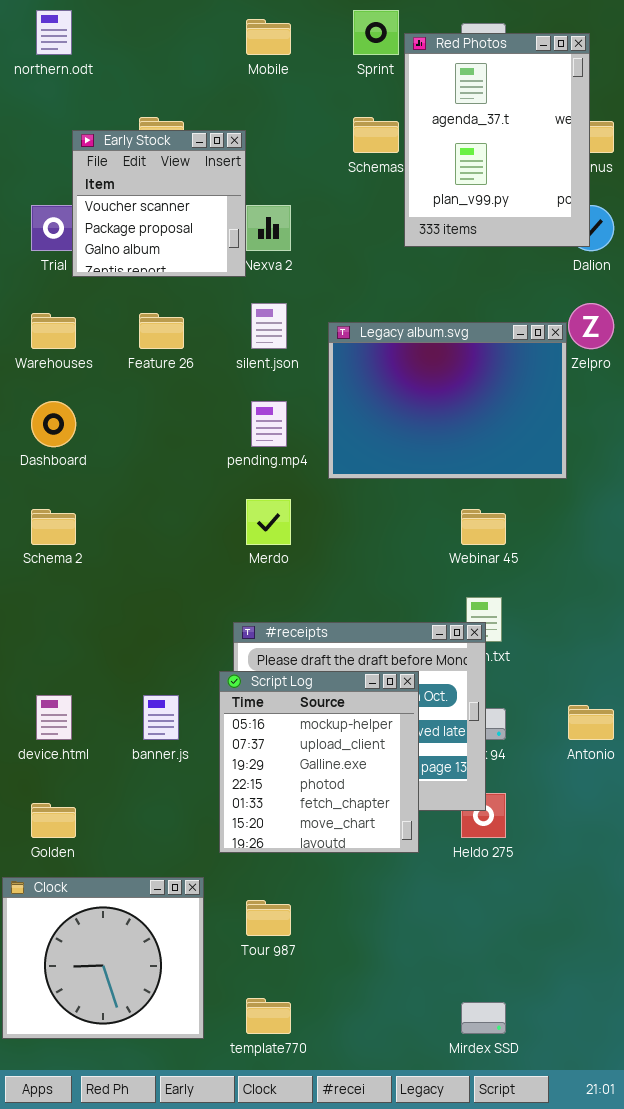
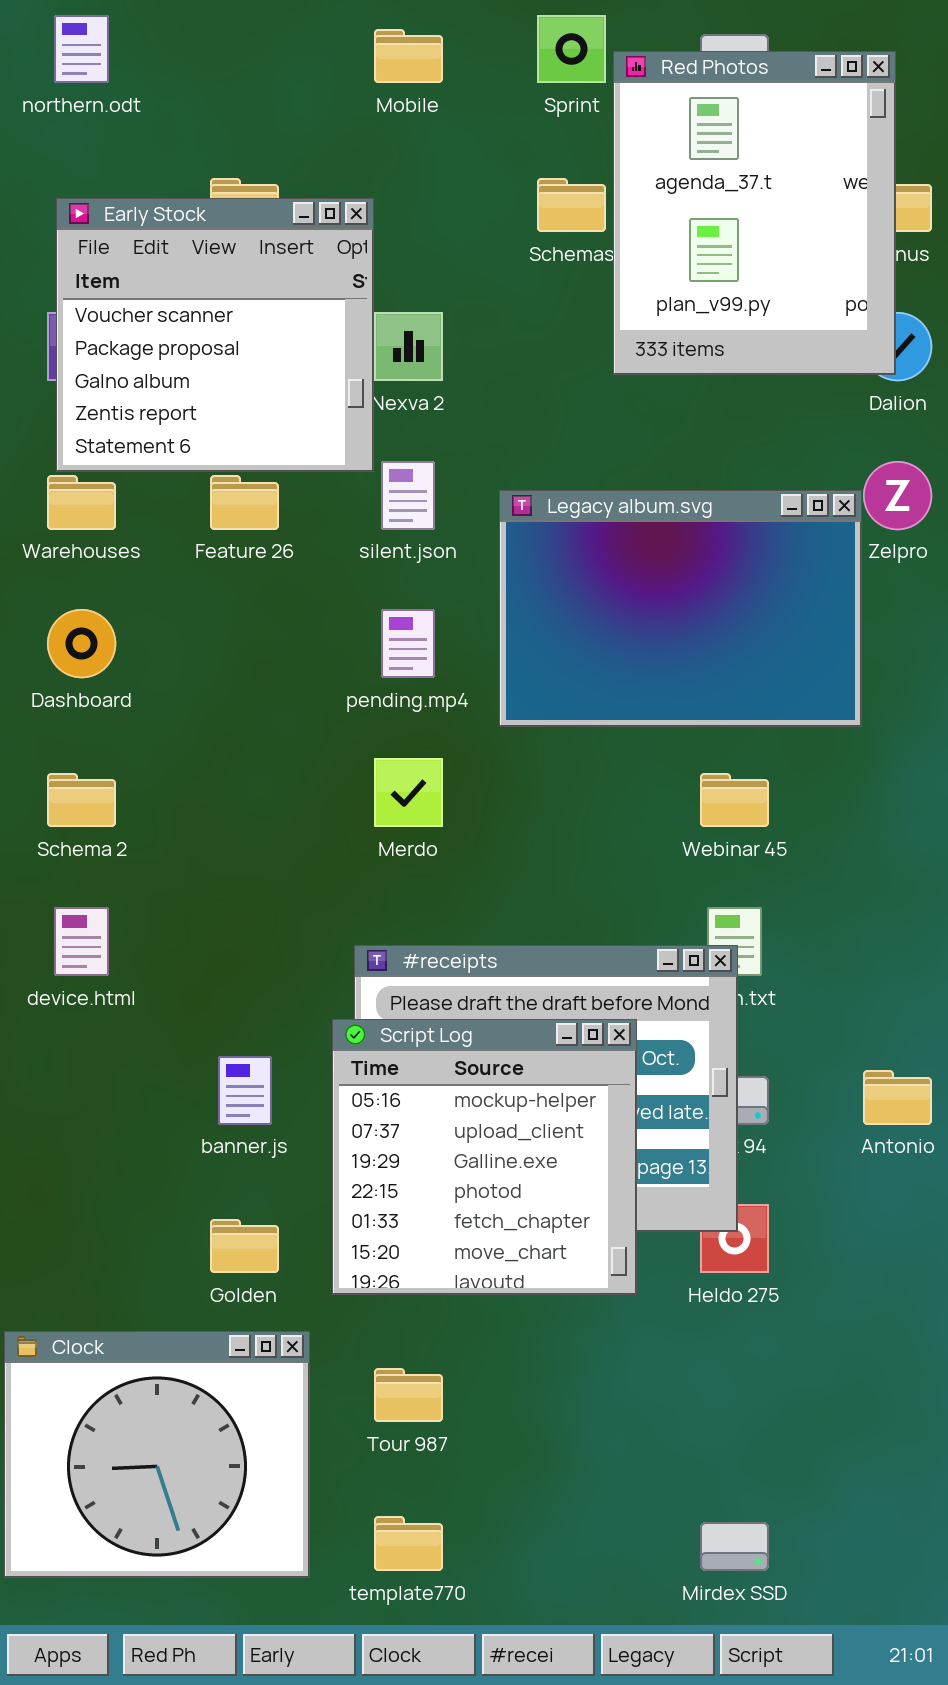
Early Stock: [72,130,246,277] -> [56,198,374,472], resized
device.html: [36,695,72,740] -> [54,907,109,976], moved
Golden: [31,803,76,838] -> [210,1219,279,1273], moved

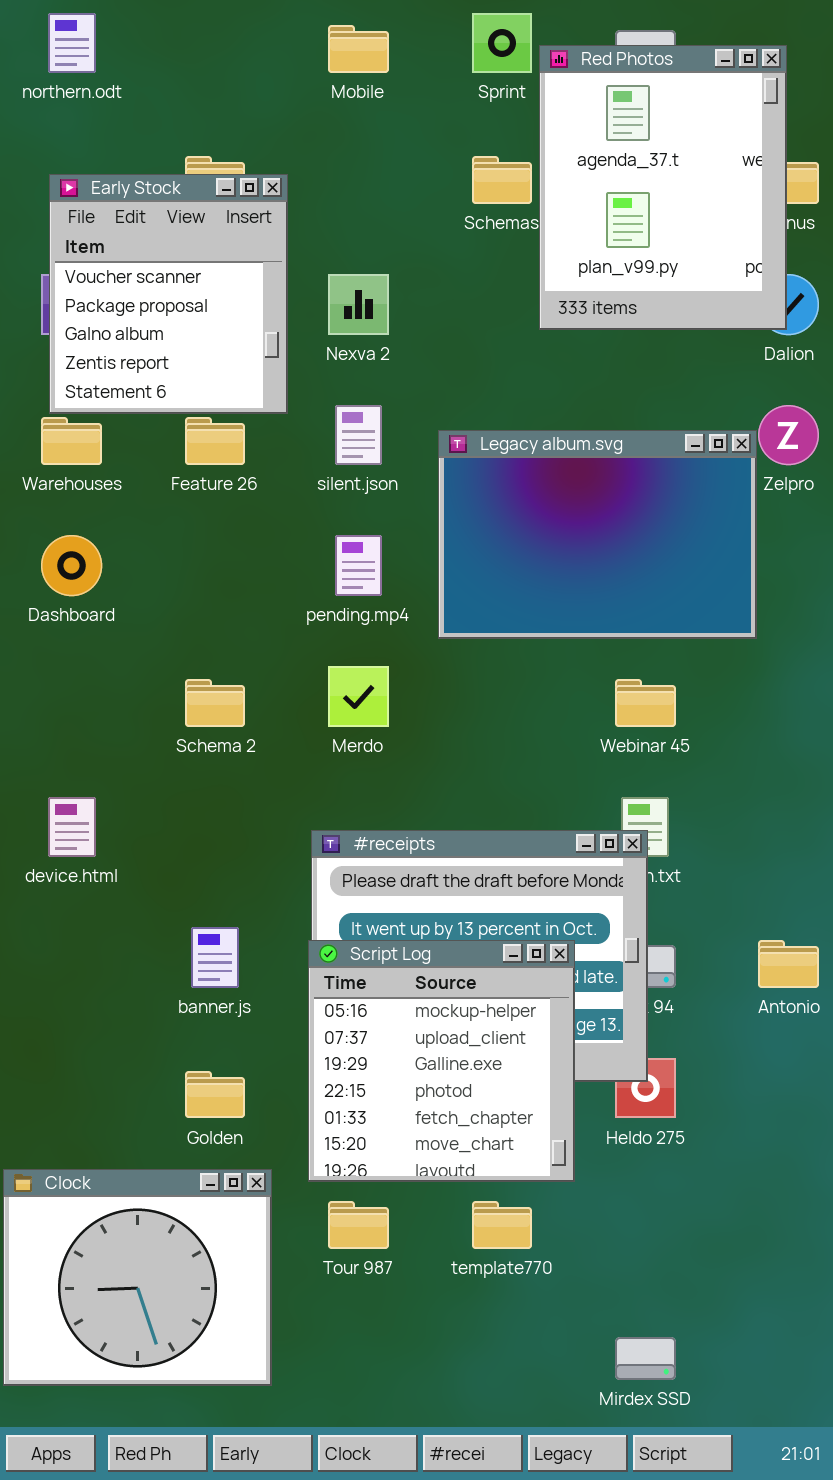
Early Stock: [56,198,374,472] -> [49,174,288,414], resized
Schema 2: [47,773,116,827] -> [185,679,245,727], moved
Script Log: [332,1019,637,1295] -> [308,940,575,1182], moved
template770: [374,1516,443,1571] -> [472,1201,532,1249], moved

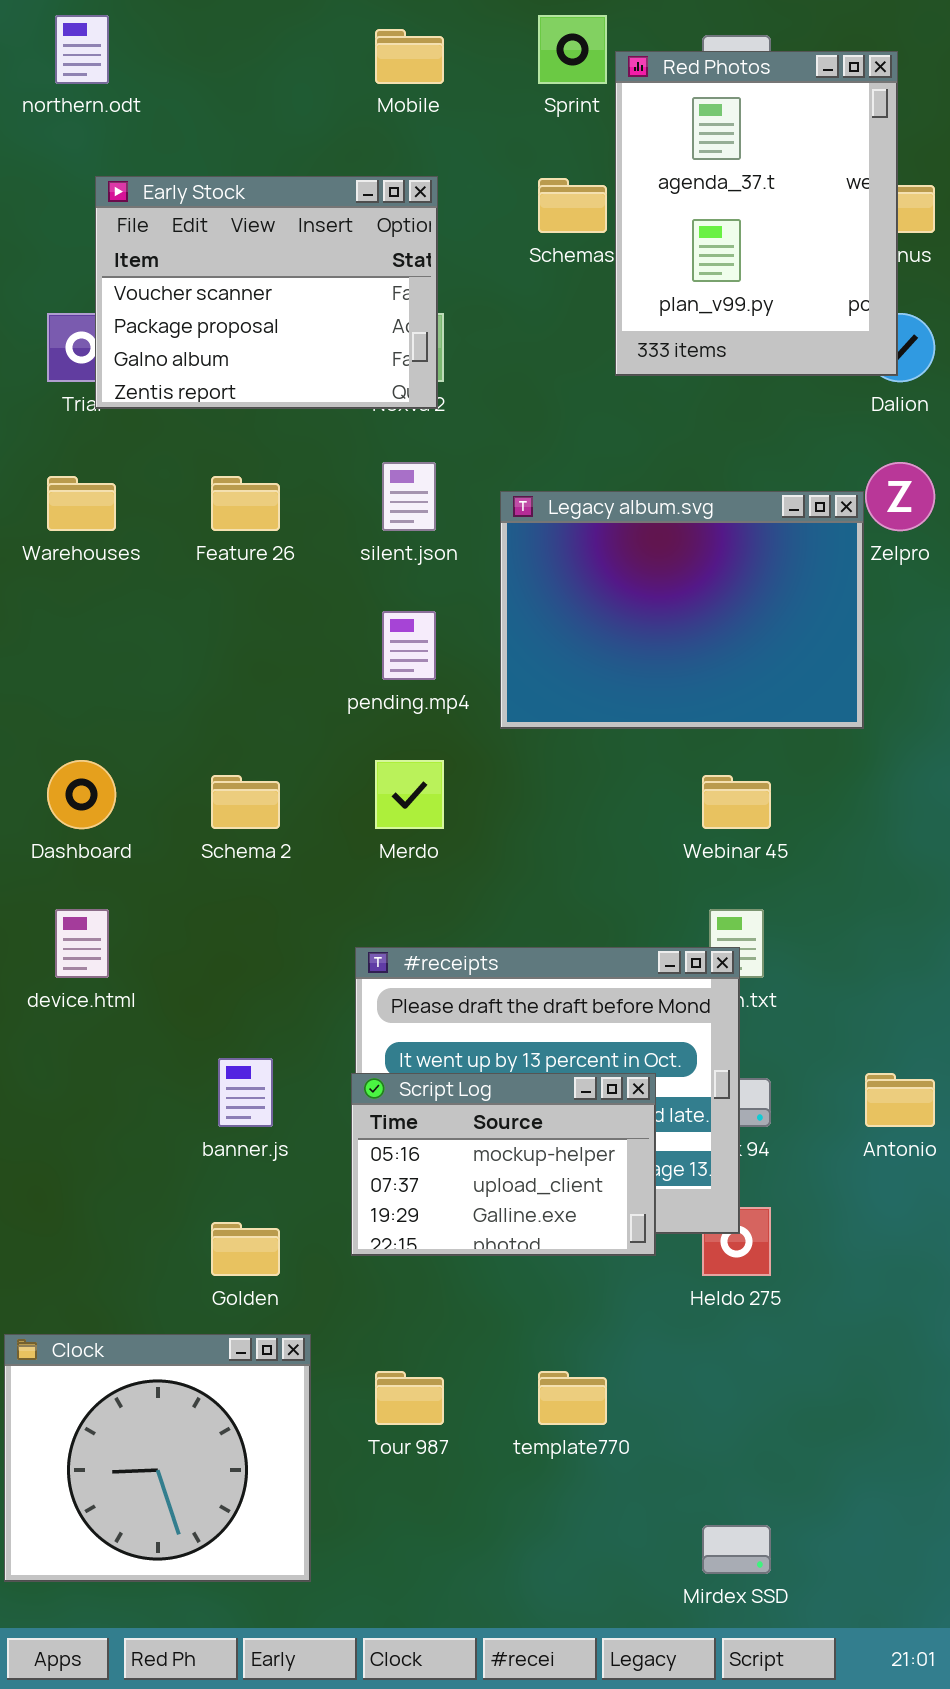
Early Stock: [49,174,288,414] -> [95,176,438,409], moved, resized
Dashboard: [41,535,102,596] -> [47,760,116,829], moved
Script Log: [308,940,575,1182] -> [351,1073,656,1256], resized

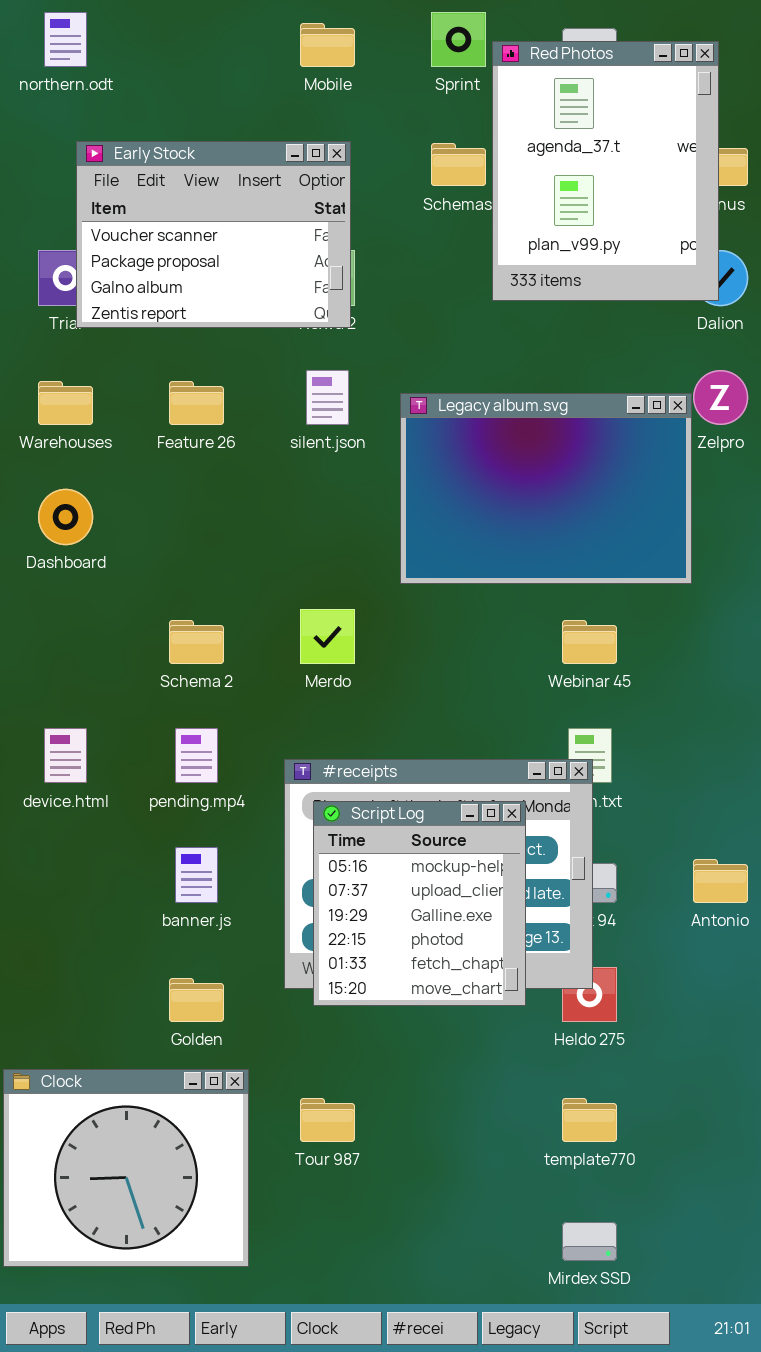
pending.mp4: [382,611,436,680] -> [175,728,218,783], moved
Dashboard: [47,760,116,829] -> [38,489,93,545], moved
Script Log: [351,1073,656,1256] -> [313,801,526,1006], resized
template770: [538,1371,607,1425] -> [562,1098,617,1142], moved

